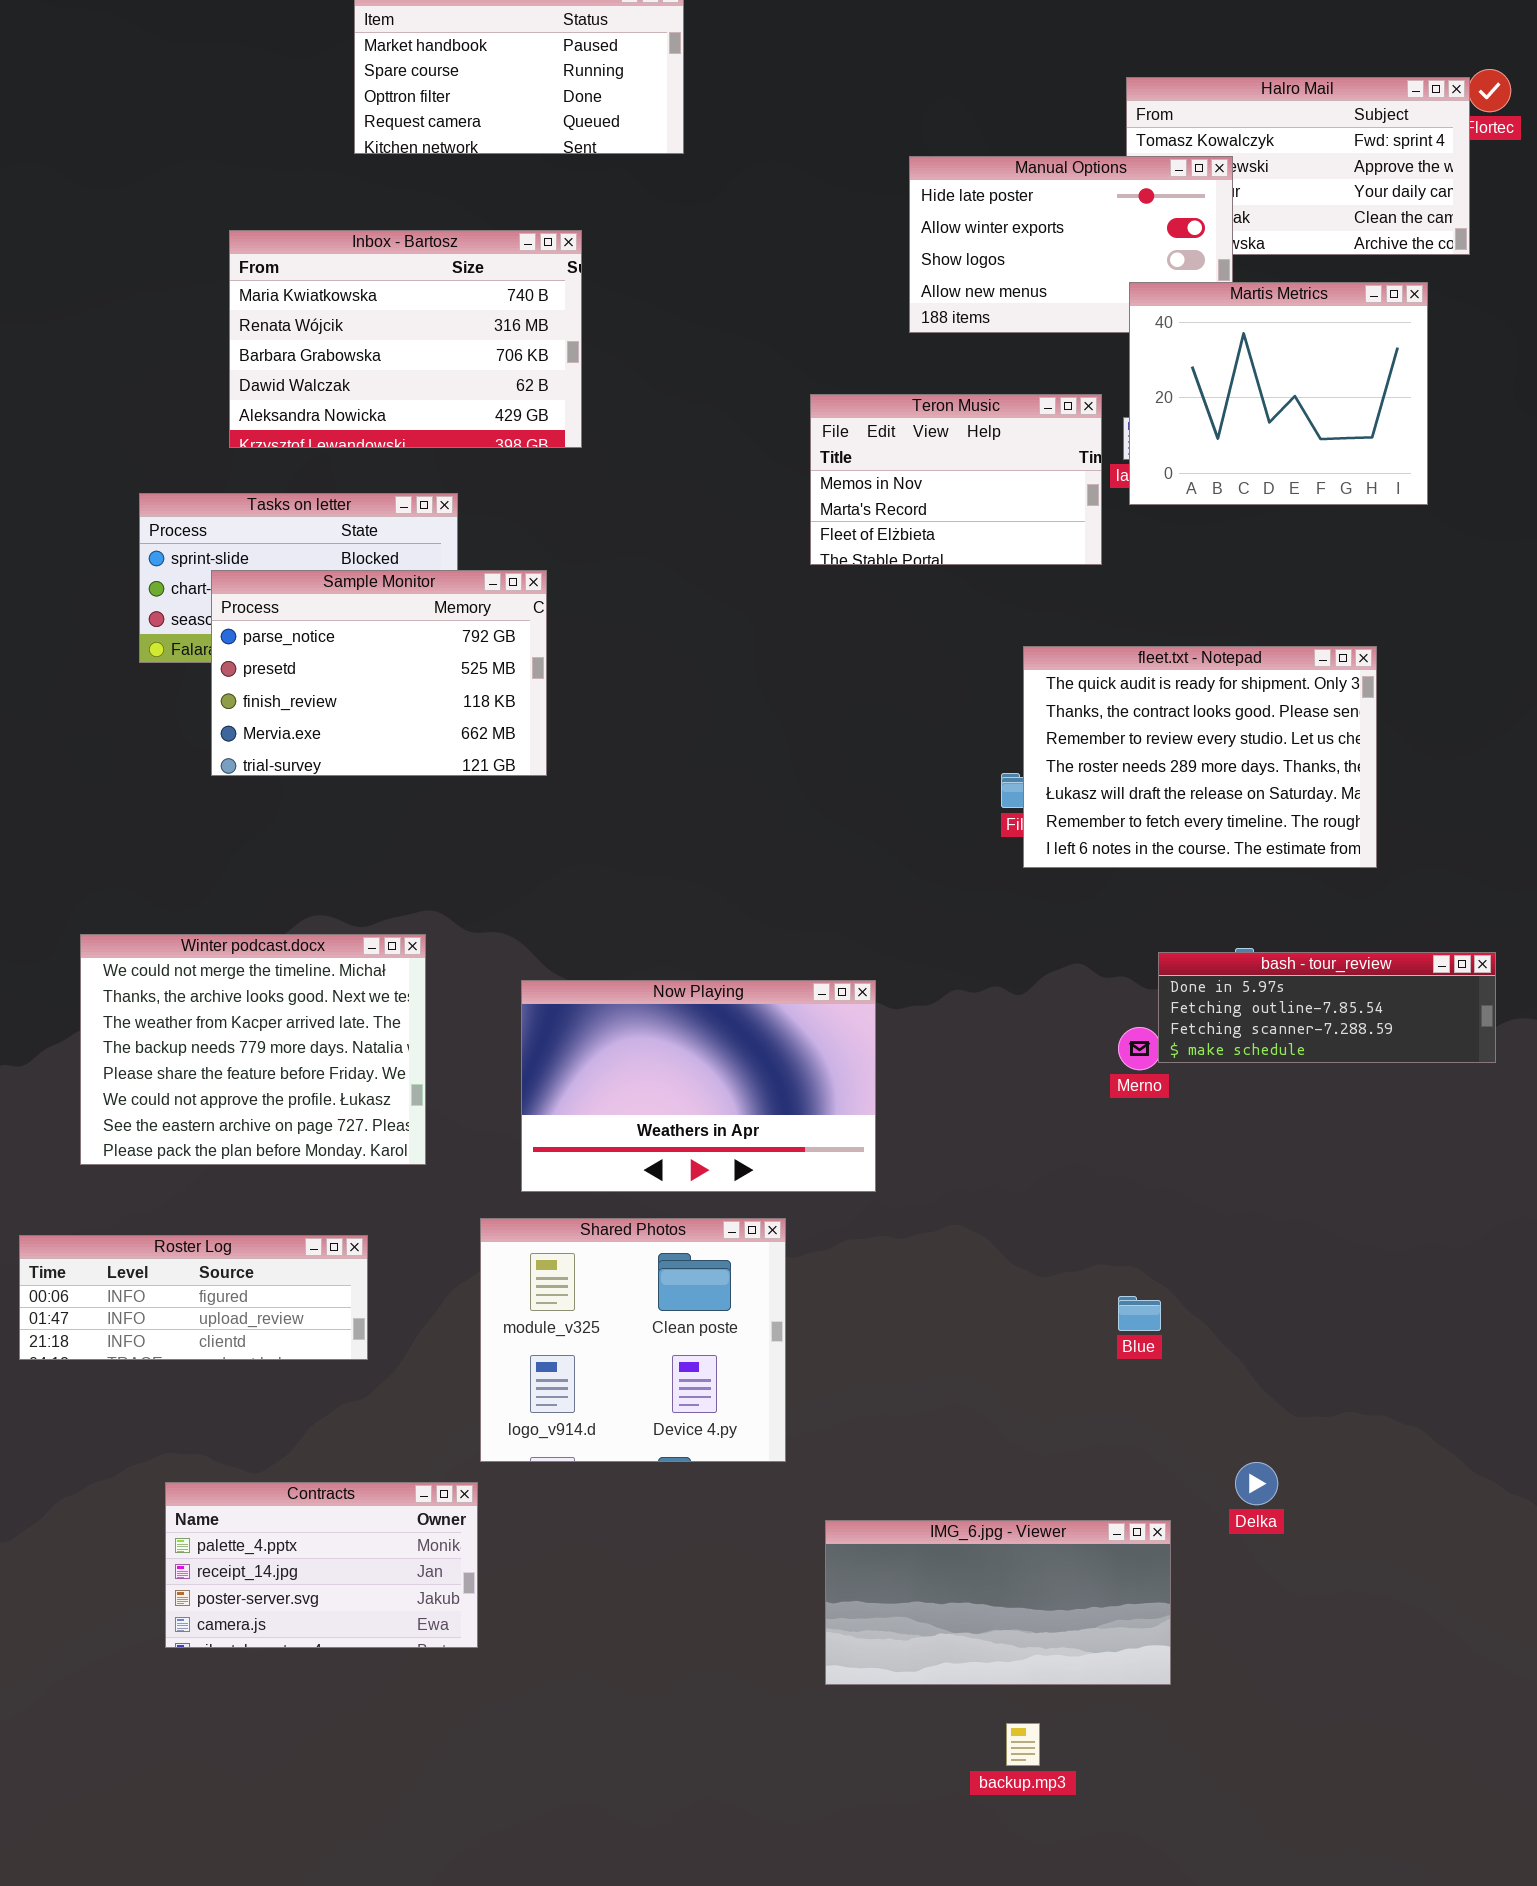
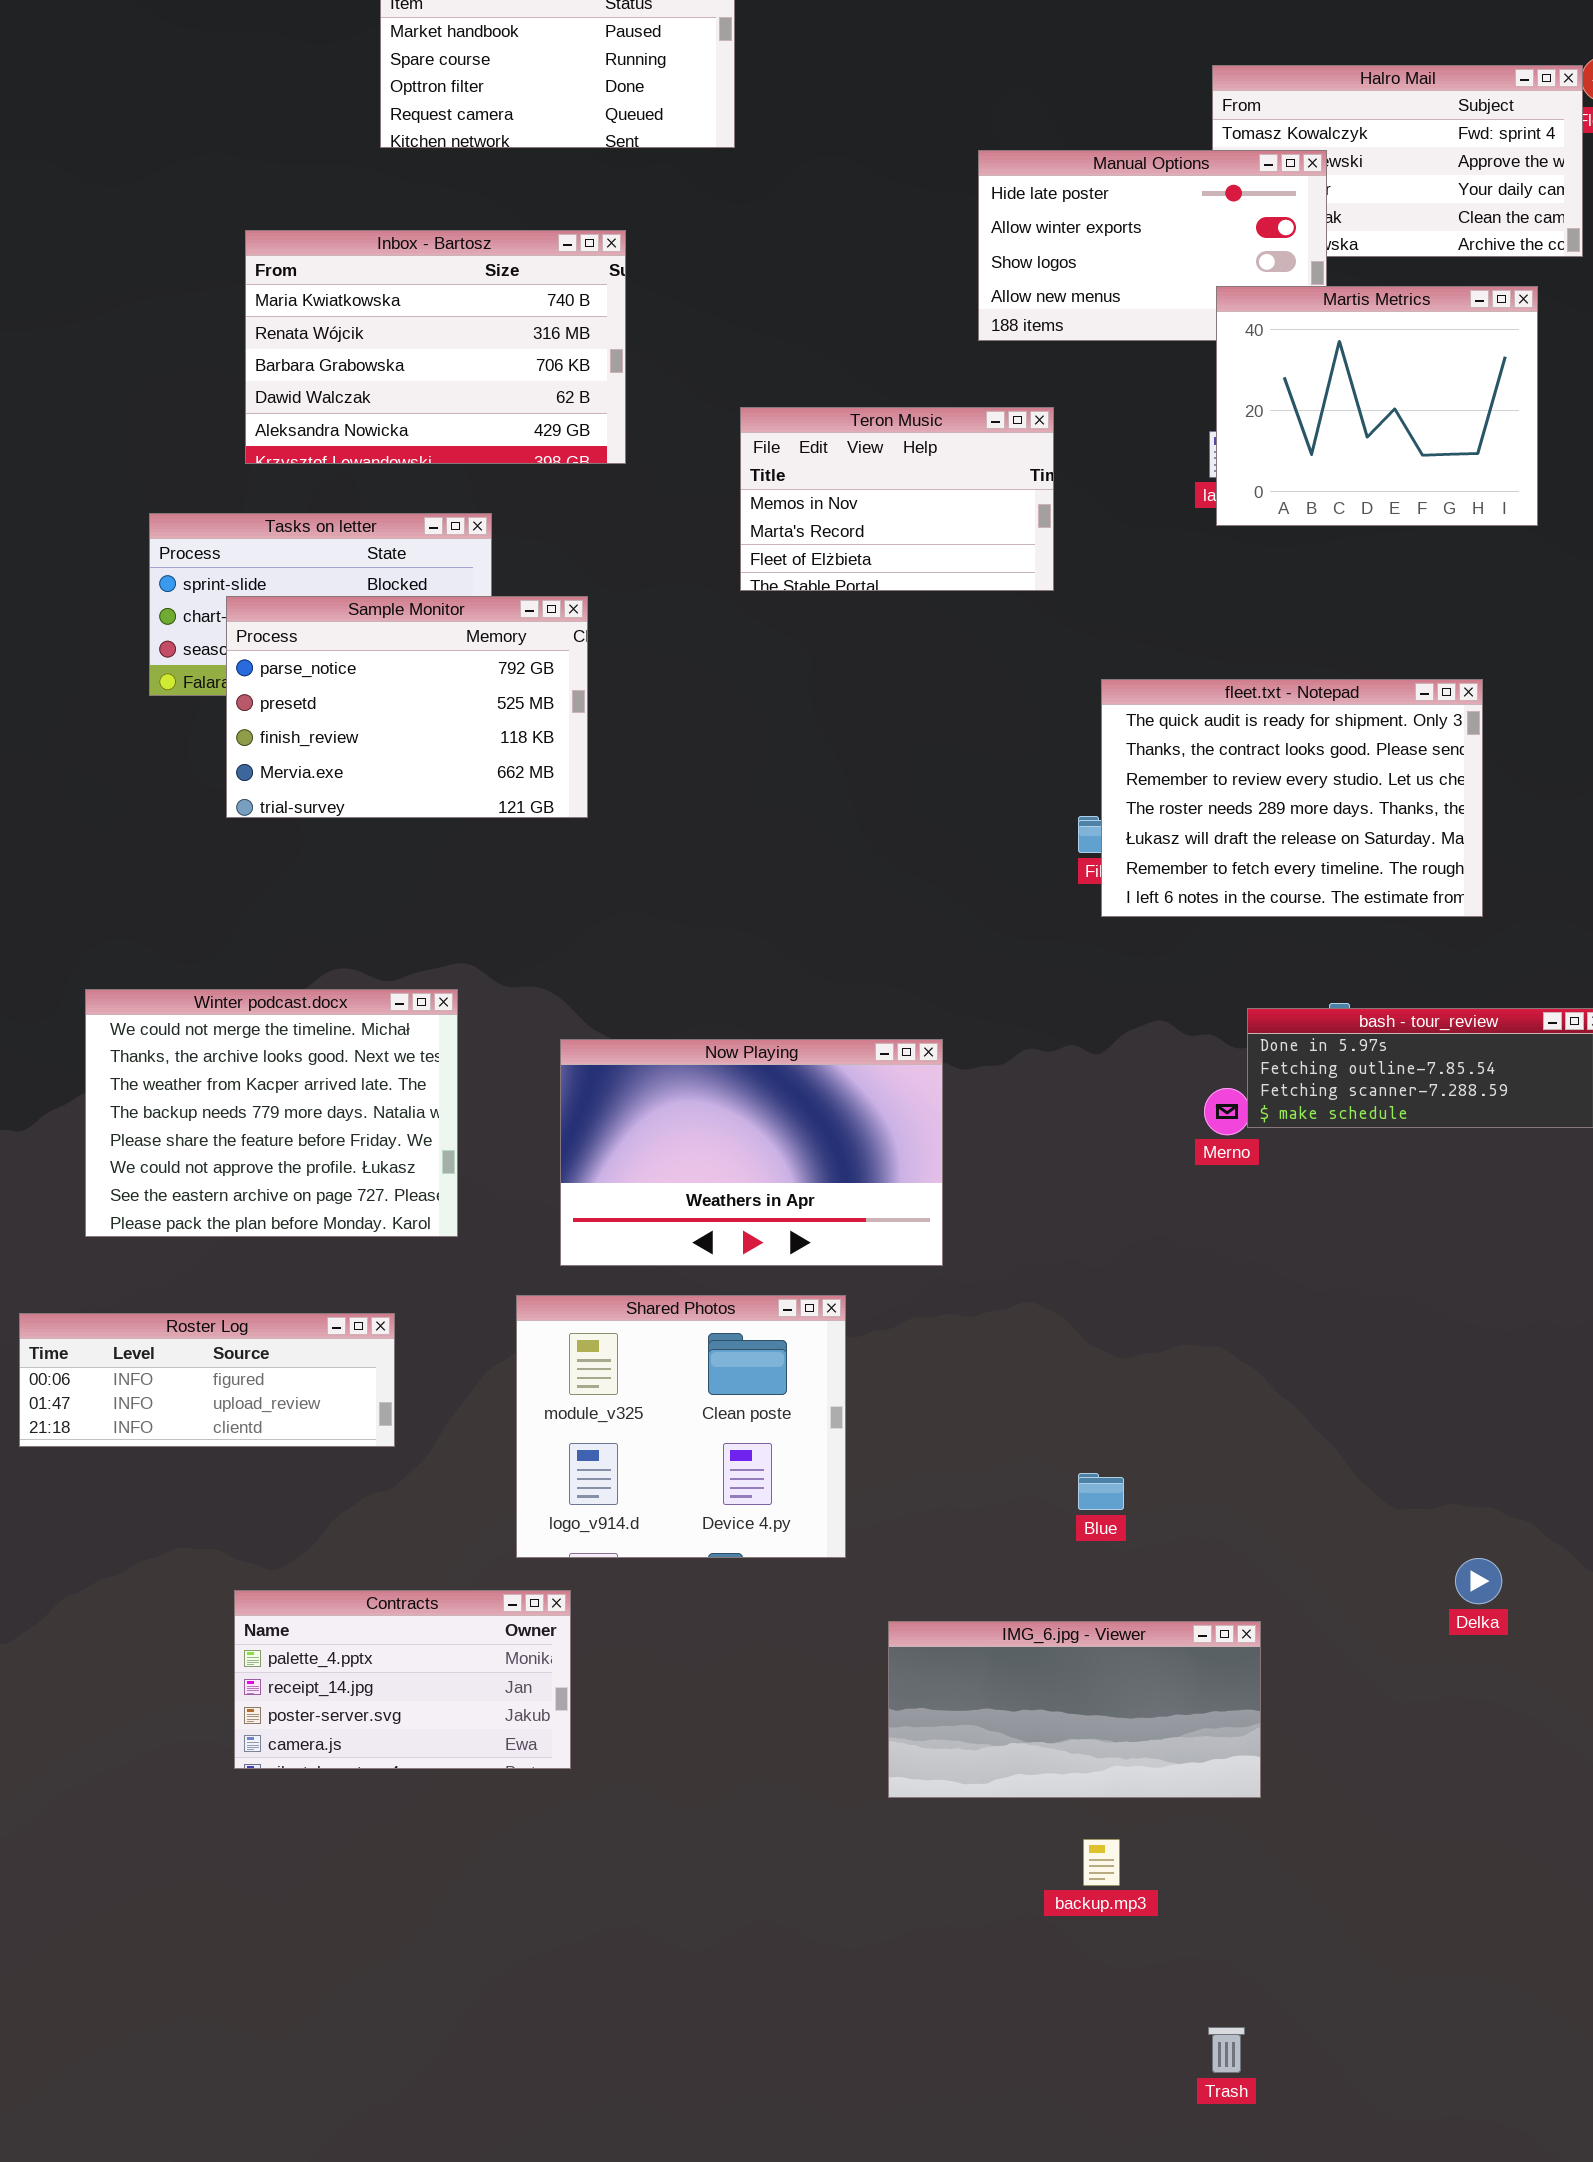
Teron Music: [810,394,1102,565] -> [740,407,1054,591], moved
Blue: [1118,1296,1161,1331] -> [1078,1473,1124,1510], moved
Delka: [1235,1462,1278,1505] -> [1455,1558,1502,1604], moved
Contracts: [165,1482,478,1648] -> [234,1590,571,1769], moved

